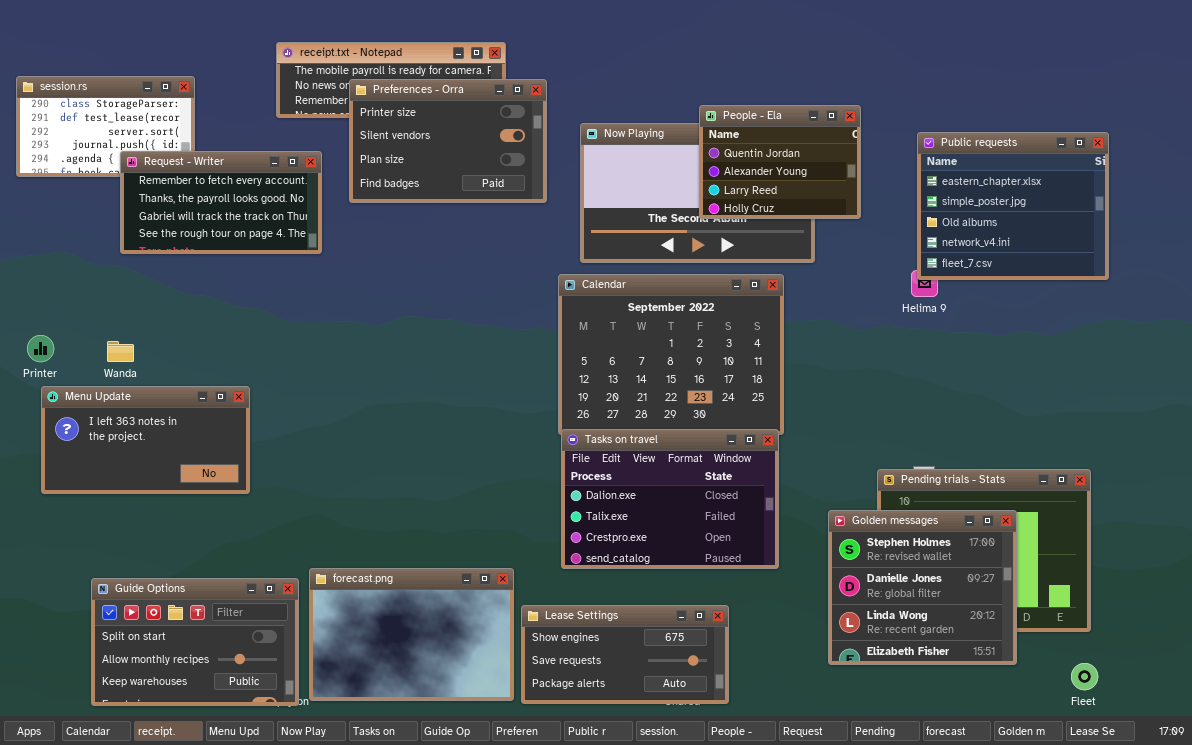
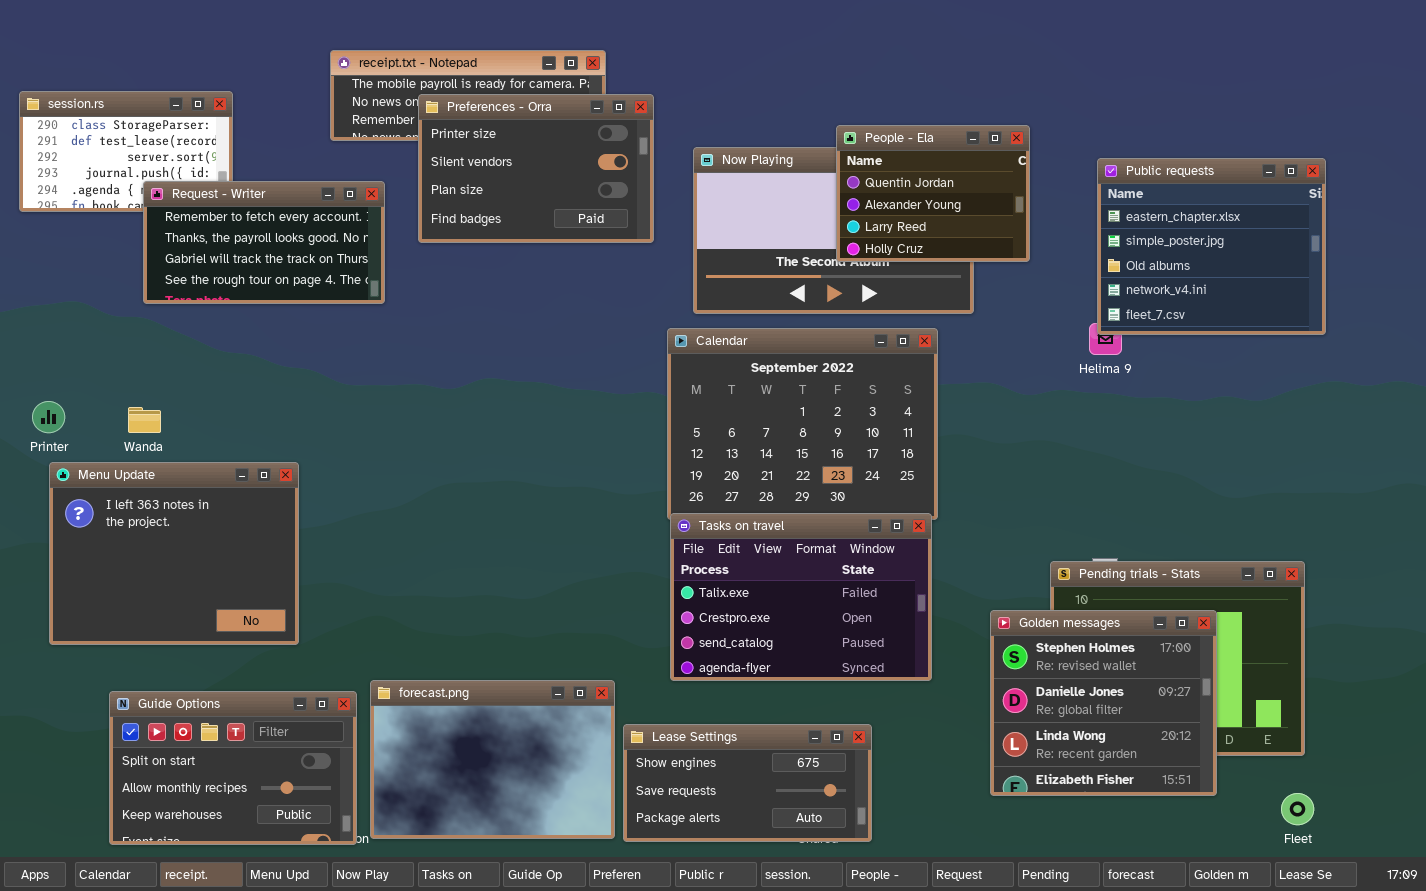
Menu Update: [41,386,250,494] -> [49,462,299,645], resized
Tasks on travel: [561,429,779,569] -> [670,513,932,681], scrolled down 1 row

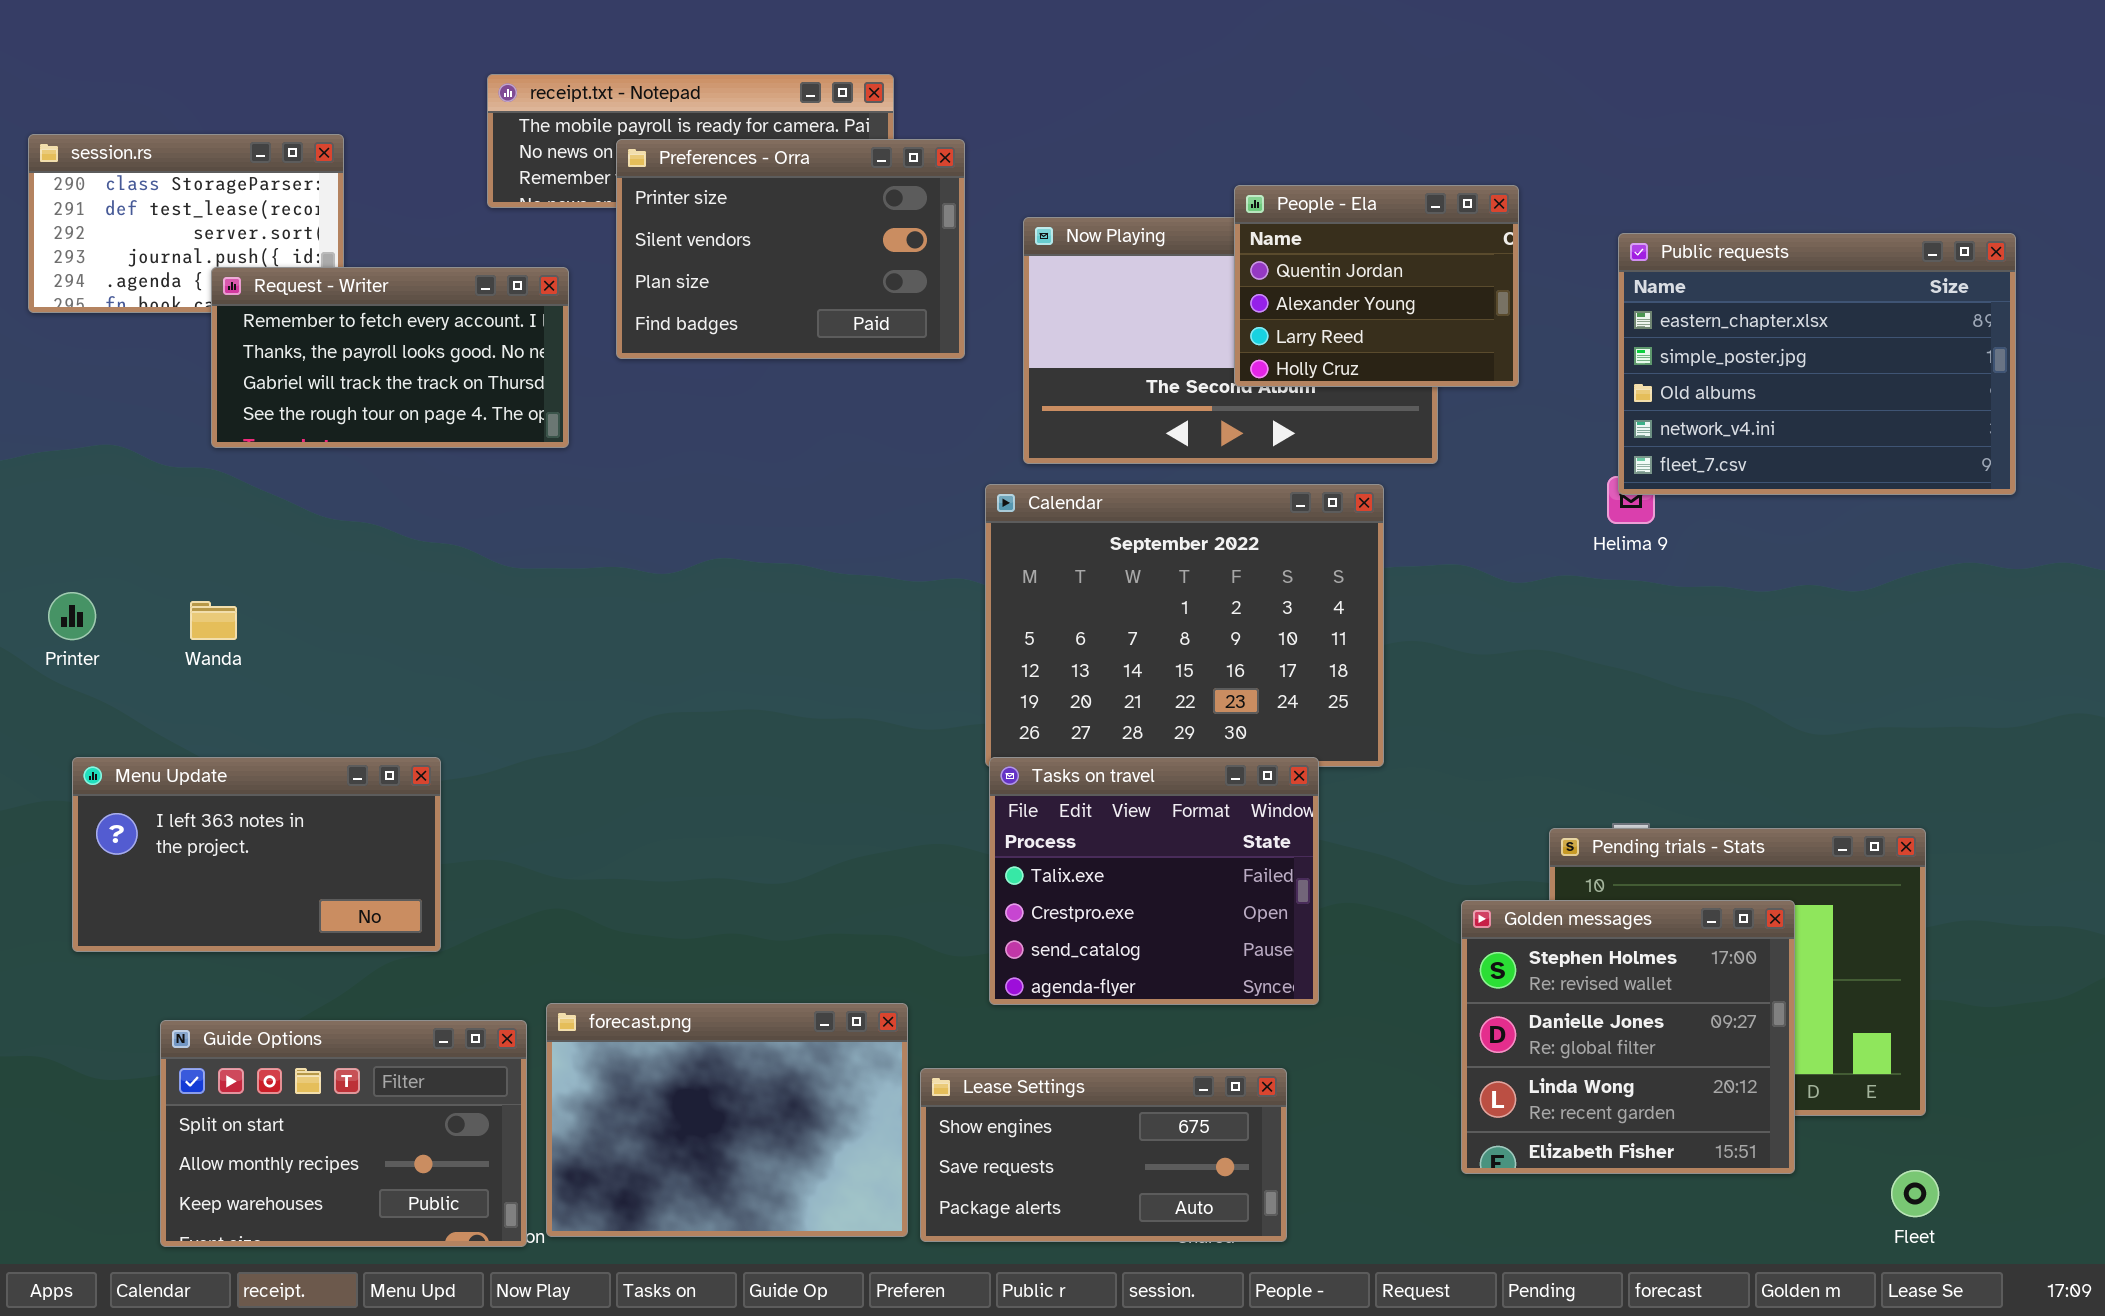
Public requests: [1097,158,1326,335] -> [1618,233,2016,495], resized
Menu Update: [49,462,299,645] -> [72,757,441,952], resized
Tasks on travel: [670,513,932,681] -> [989,757,1319,1005], resized

